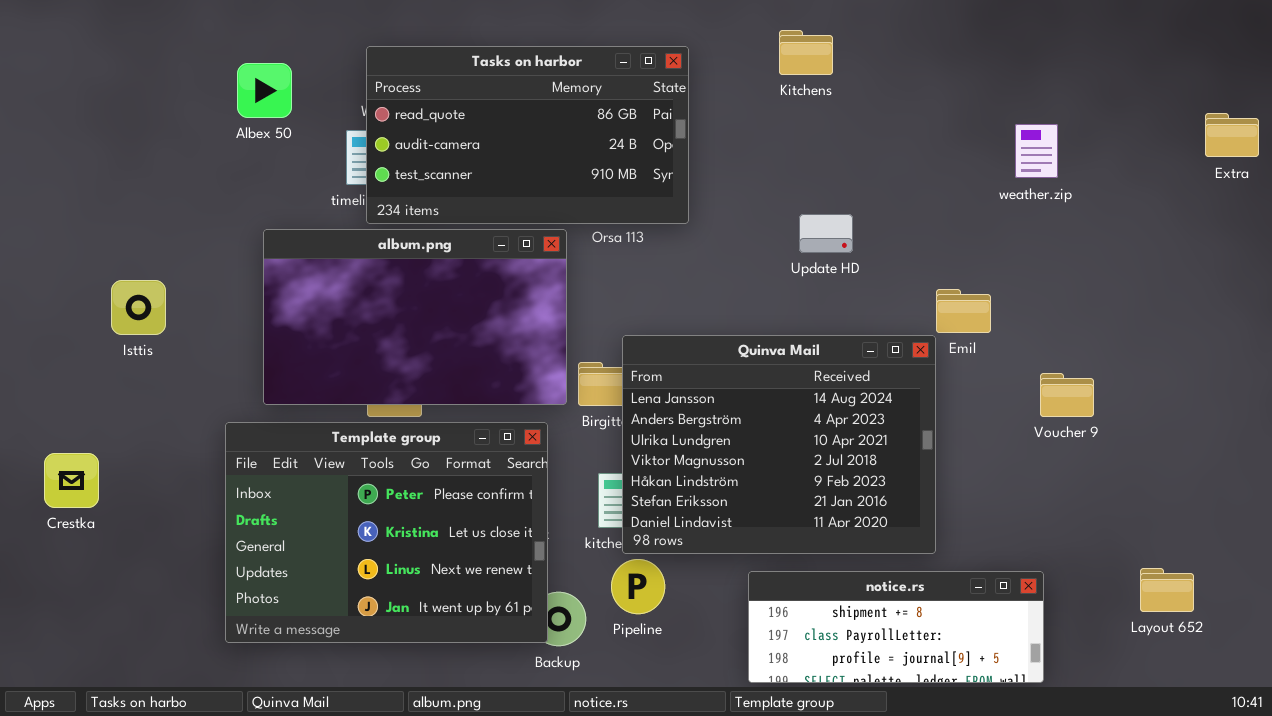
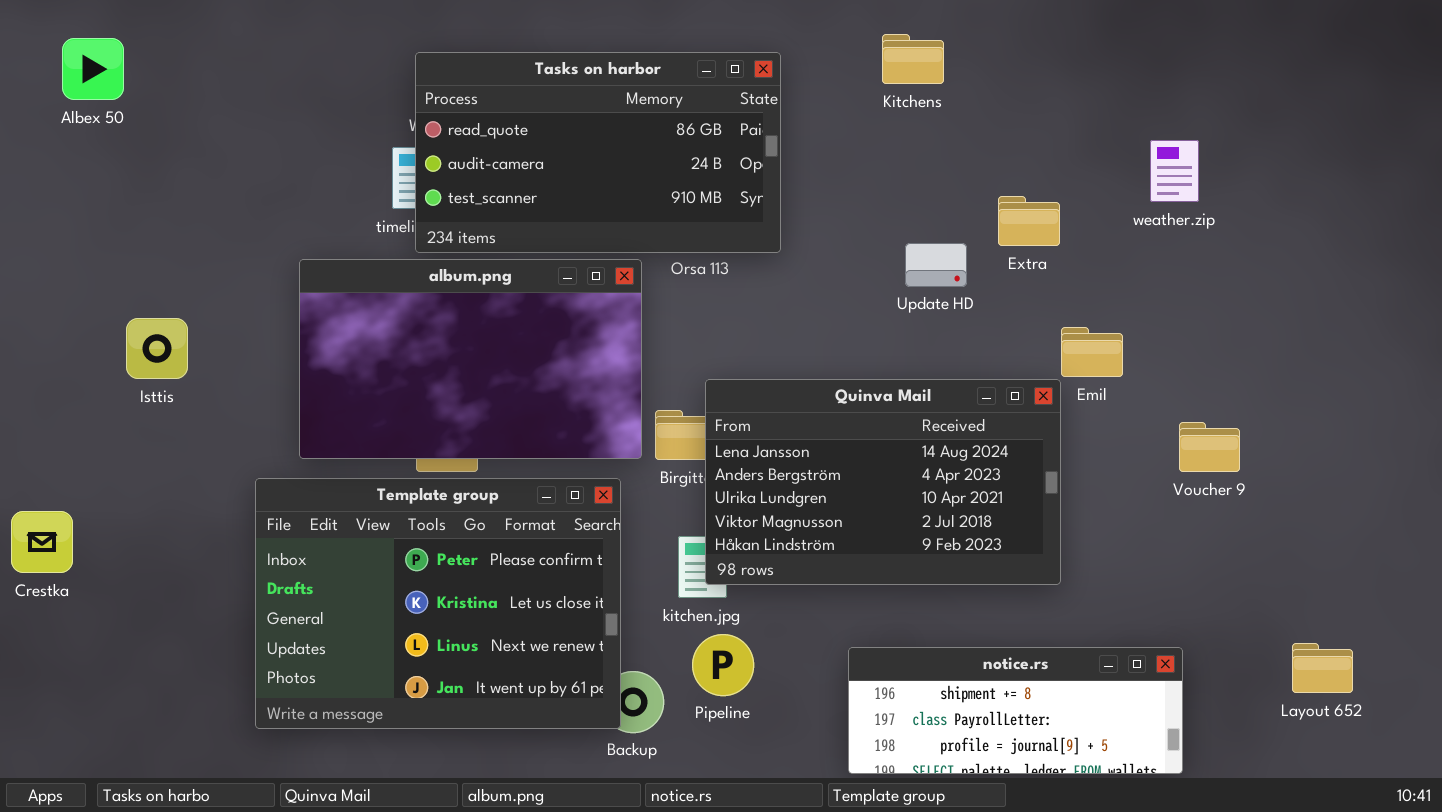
Albex 50: [237,63,292,118] -> [62,38,124,100], moved
Extra: [1205,113,1259,157] -> [998,196,1060,246], moved
Quinva Mail: [622,335,936,554] -> [705,379,1061,585], resized
Crestka: [44,453,99,508] -> [11,511,73,573], moved

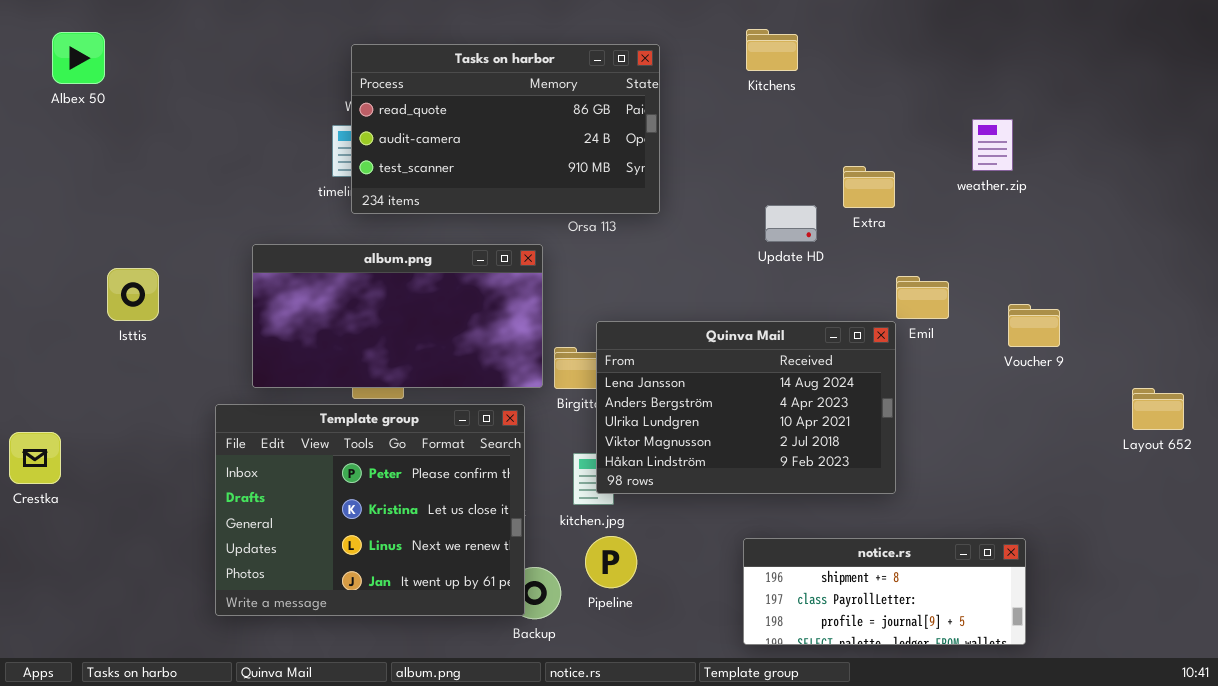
album.png: [299,259,642,459] -> [252,244,543,388], resized
Voucher 9: [1179,422,1240,472] -> [1008,304,1060,347], moved
Layout 652: [1292,643,1353,693] -> [1132,388,1184,430], moved
notice.rs: [848,647,1183,774] -> [743,538,1026,645], moved

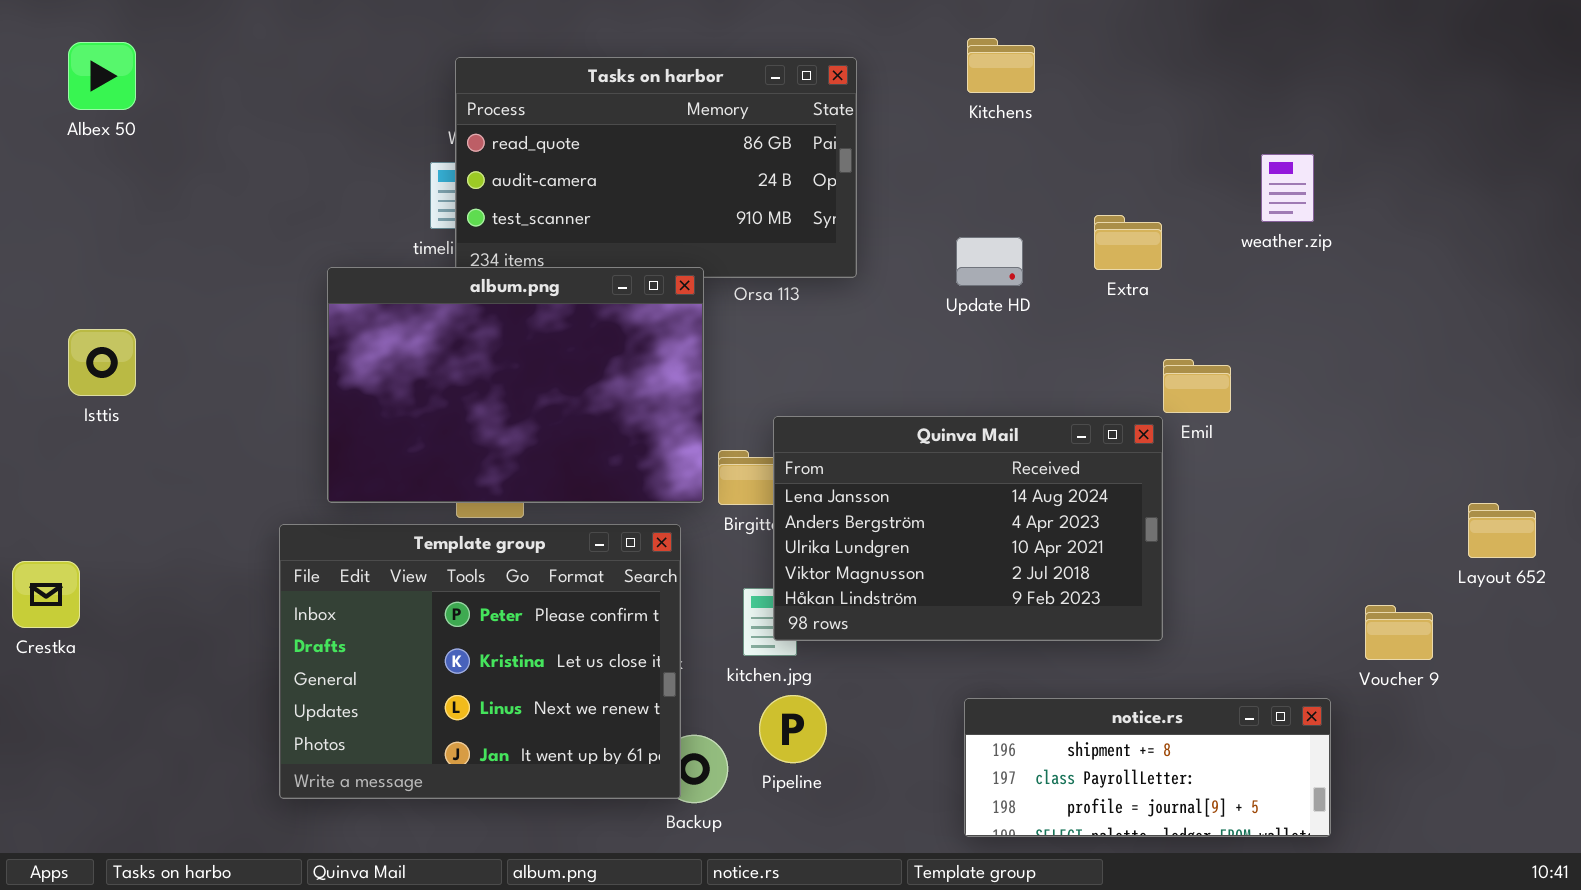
Update HD: [765,205,817,242] -> [956,237,1023,286], moved
album.png: [252,244,543,388] -> [327,267,704,503], resized
Isttis: [107,268,159,321] -> [68,329,136,396], moved
Voucher 9: [1008,304,1060,347] -> [1365,605,1433,660], moved

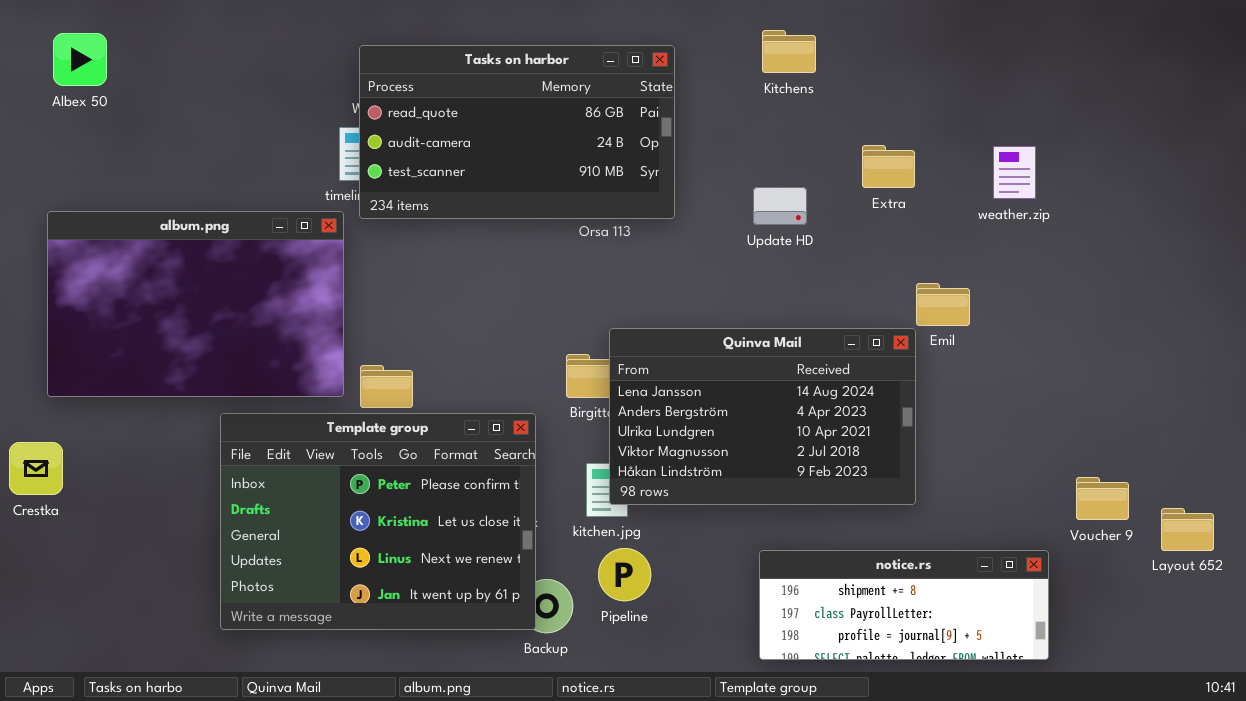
weather.zip: [1261,154,1314,222] -> [993,146,1036,199], moved
Extra: [1094,215,1162,270] -> [862,145,915,188], moved
album.png: [327,267,704,503] -> [47,211,344,397], moved
Layout 652: [1468,503,1536,558] -> [1161,508,1214,551], moved

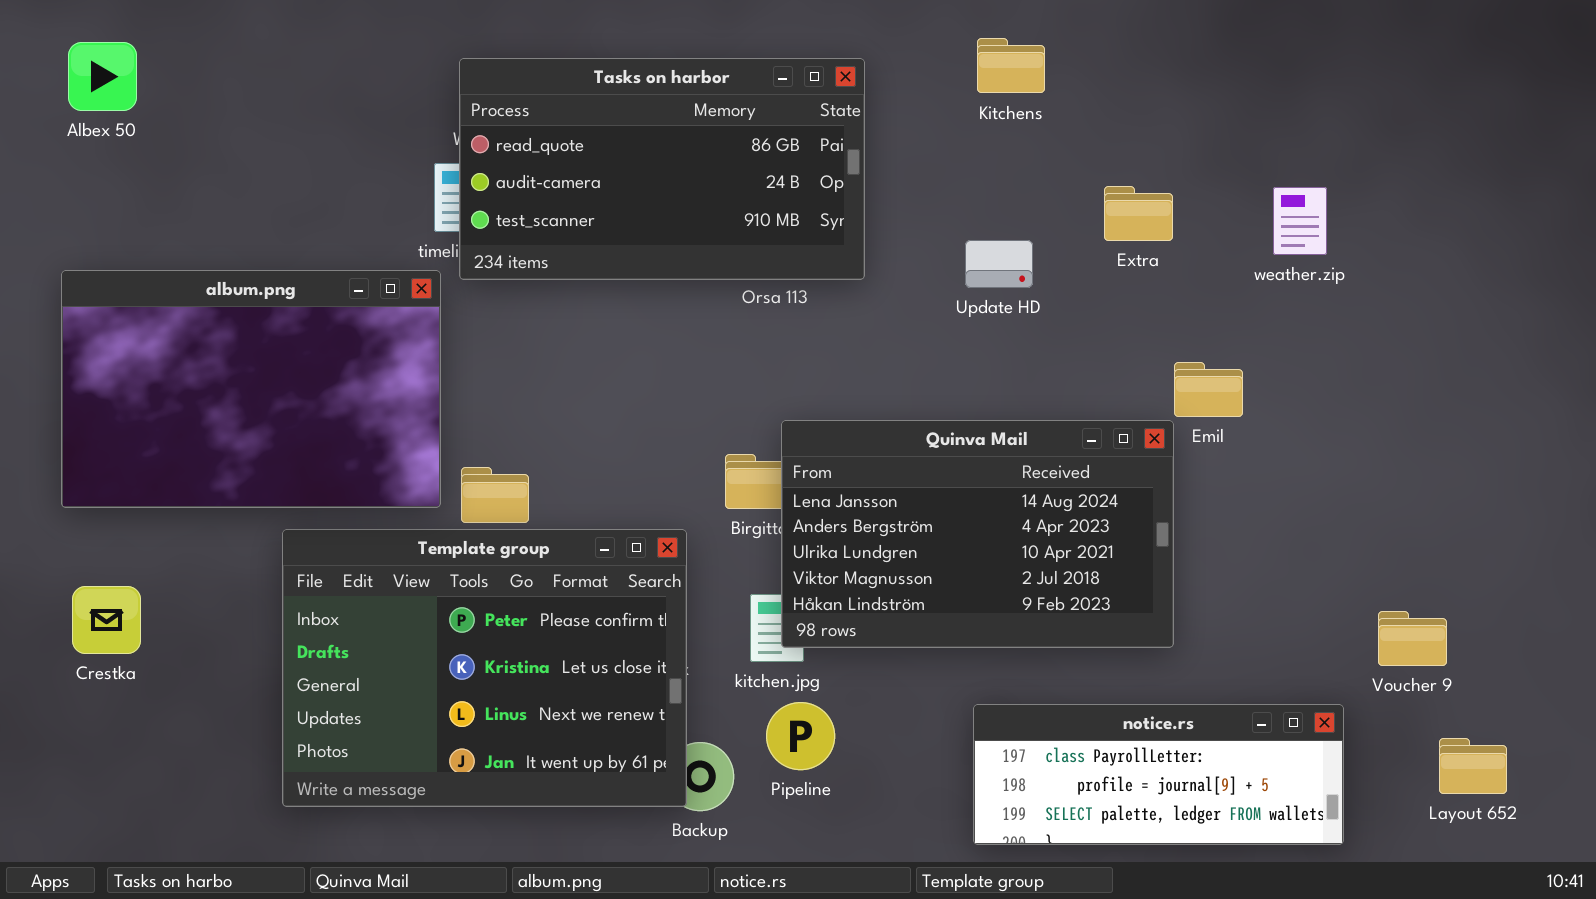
Crestka: [9,442,63,495] -> [72,586,141,654], moved
Layout 652: [1161,508,1214,551] -> [1439,738,1507,794], moved
notice.rs: [759,550,1049,660] -> [973,704,1344,845], scrolled down 1 row

